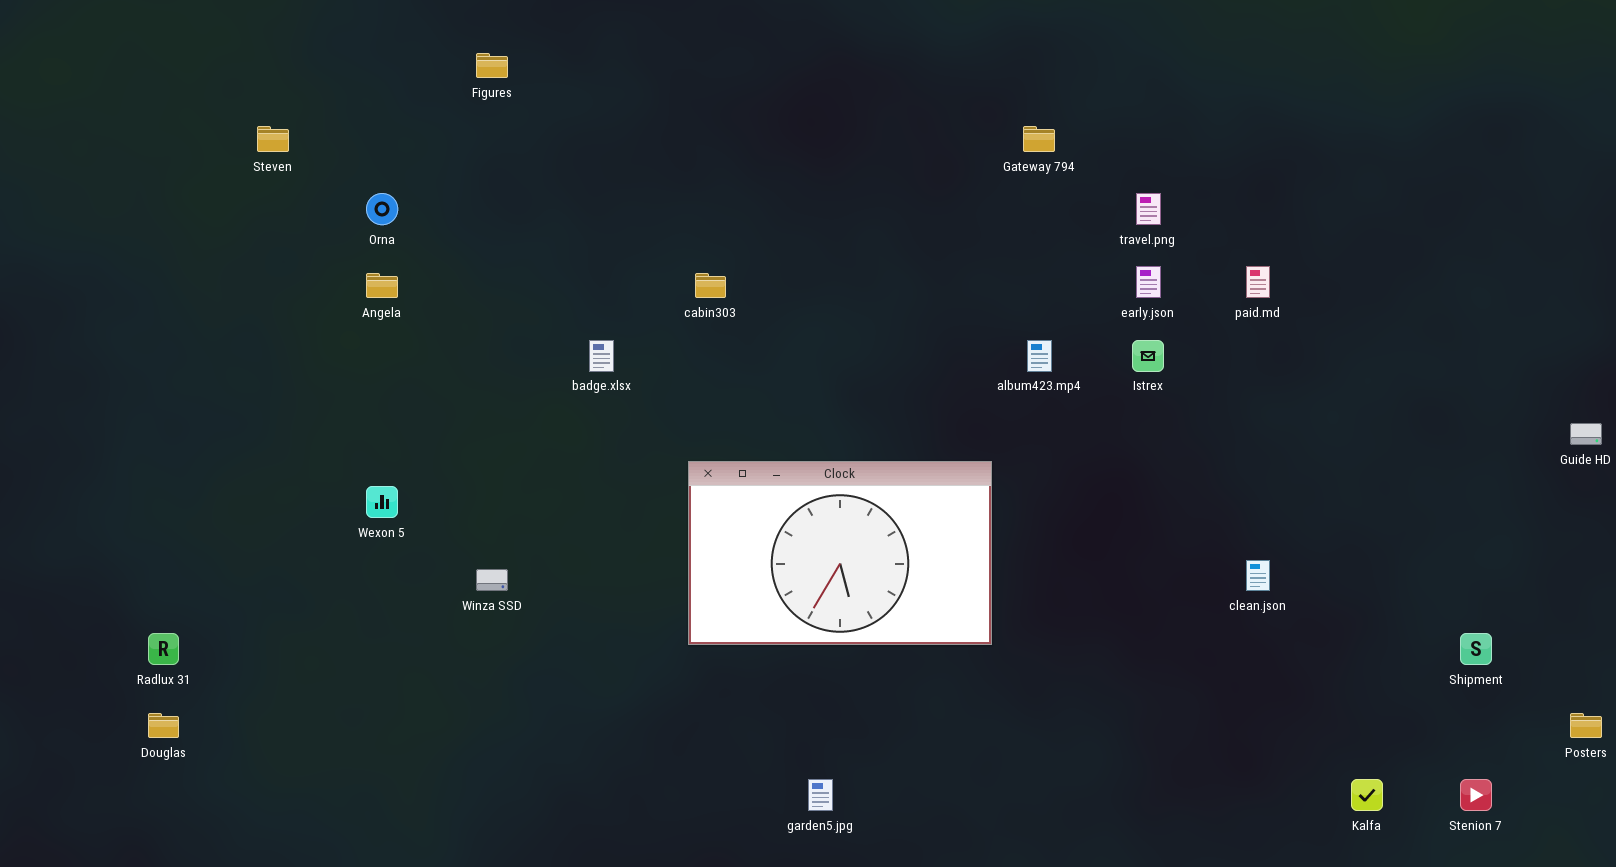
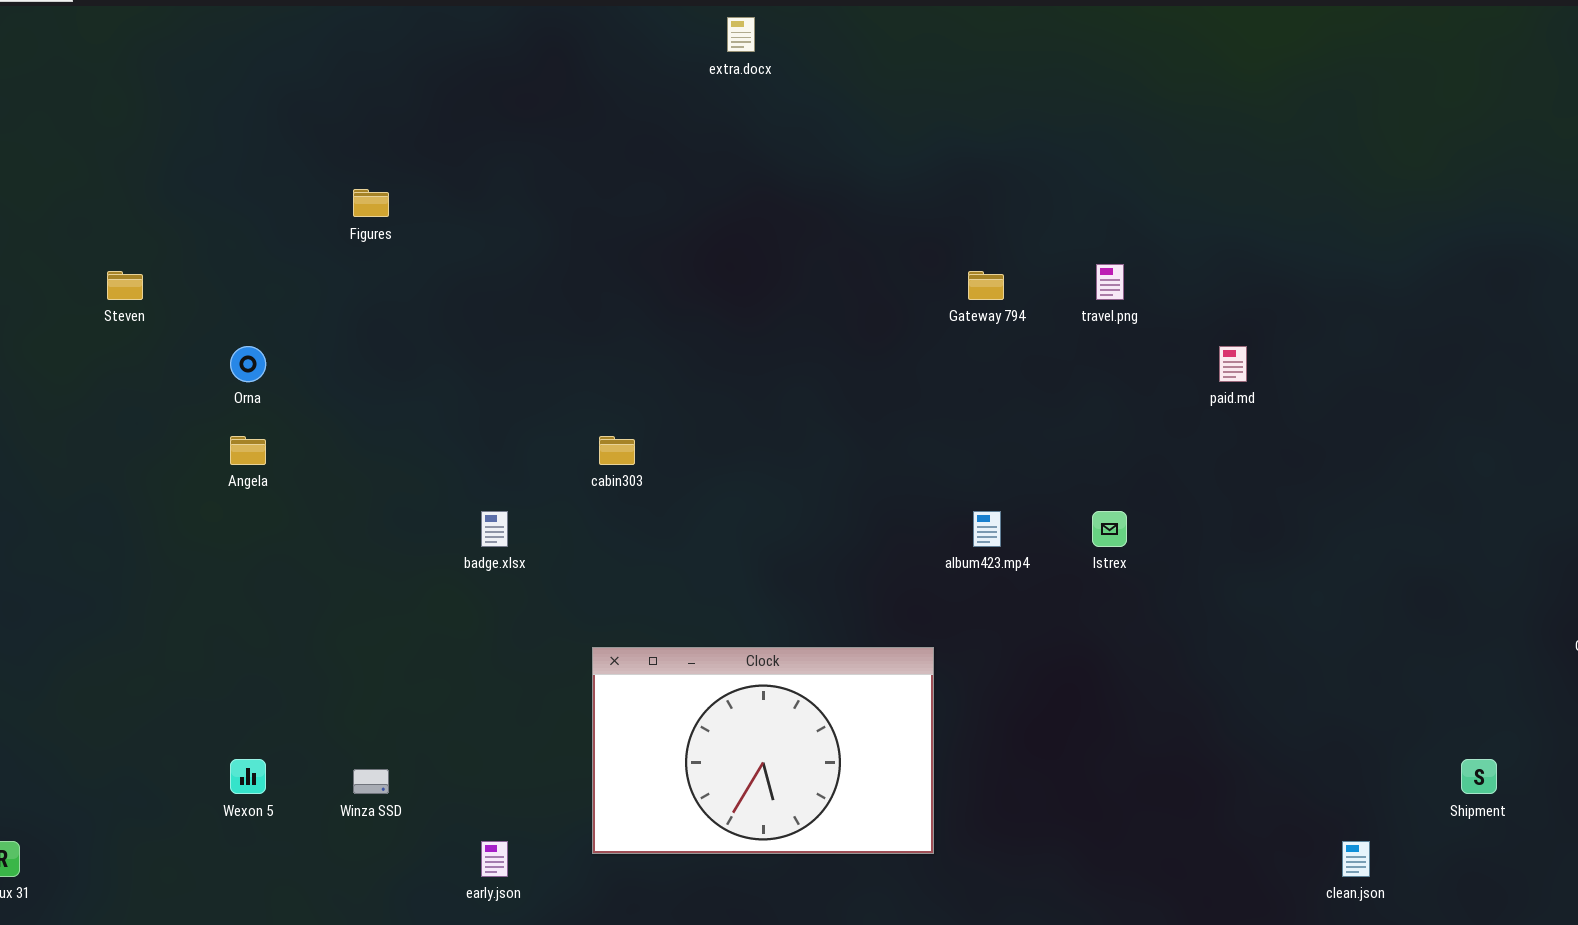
travel.png: [1136,193,1161,225] -> [1096,264,1124,300], moved
early.json: [1136,266,1161,298] -> [481,841,508,877], moved
paid.md: [1246,266,1270,298] -> [1219,346,1247,382], moved
Wexon 5: [366,486,398,518] -> [230,759,266,794], moved
clean.json: [1246,560,1270,591] -> [1342,841,1370,877], moved
Shipment: [1460,633,1492,665] -> [1461,759,1497,794], moved

